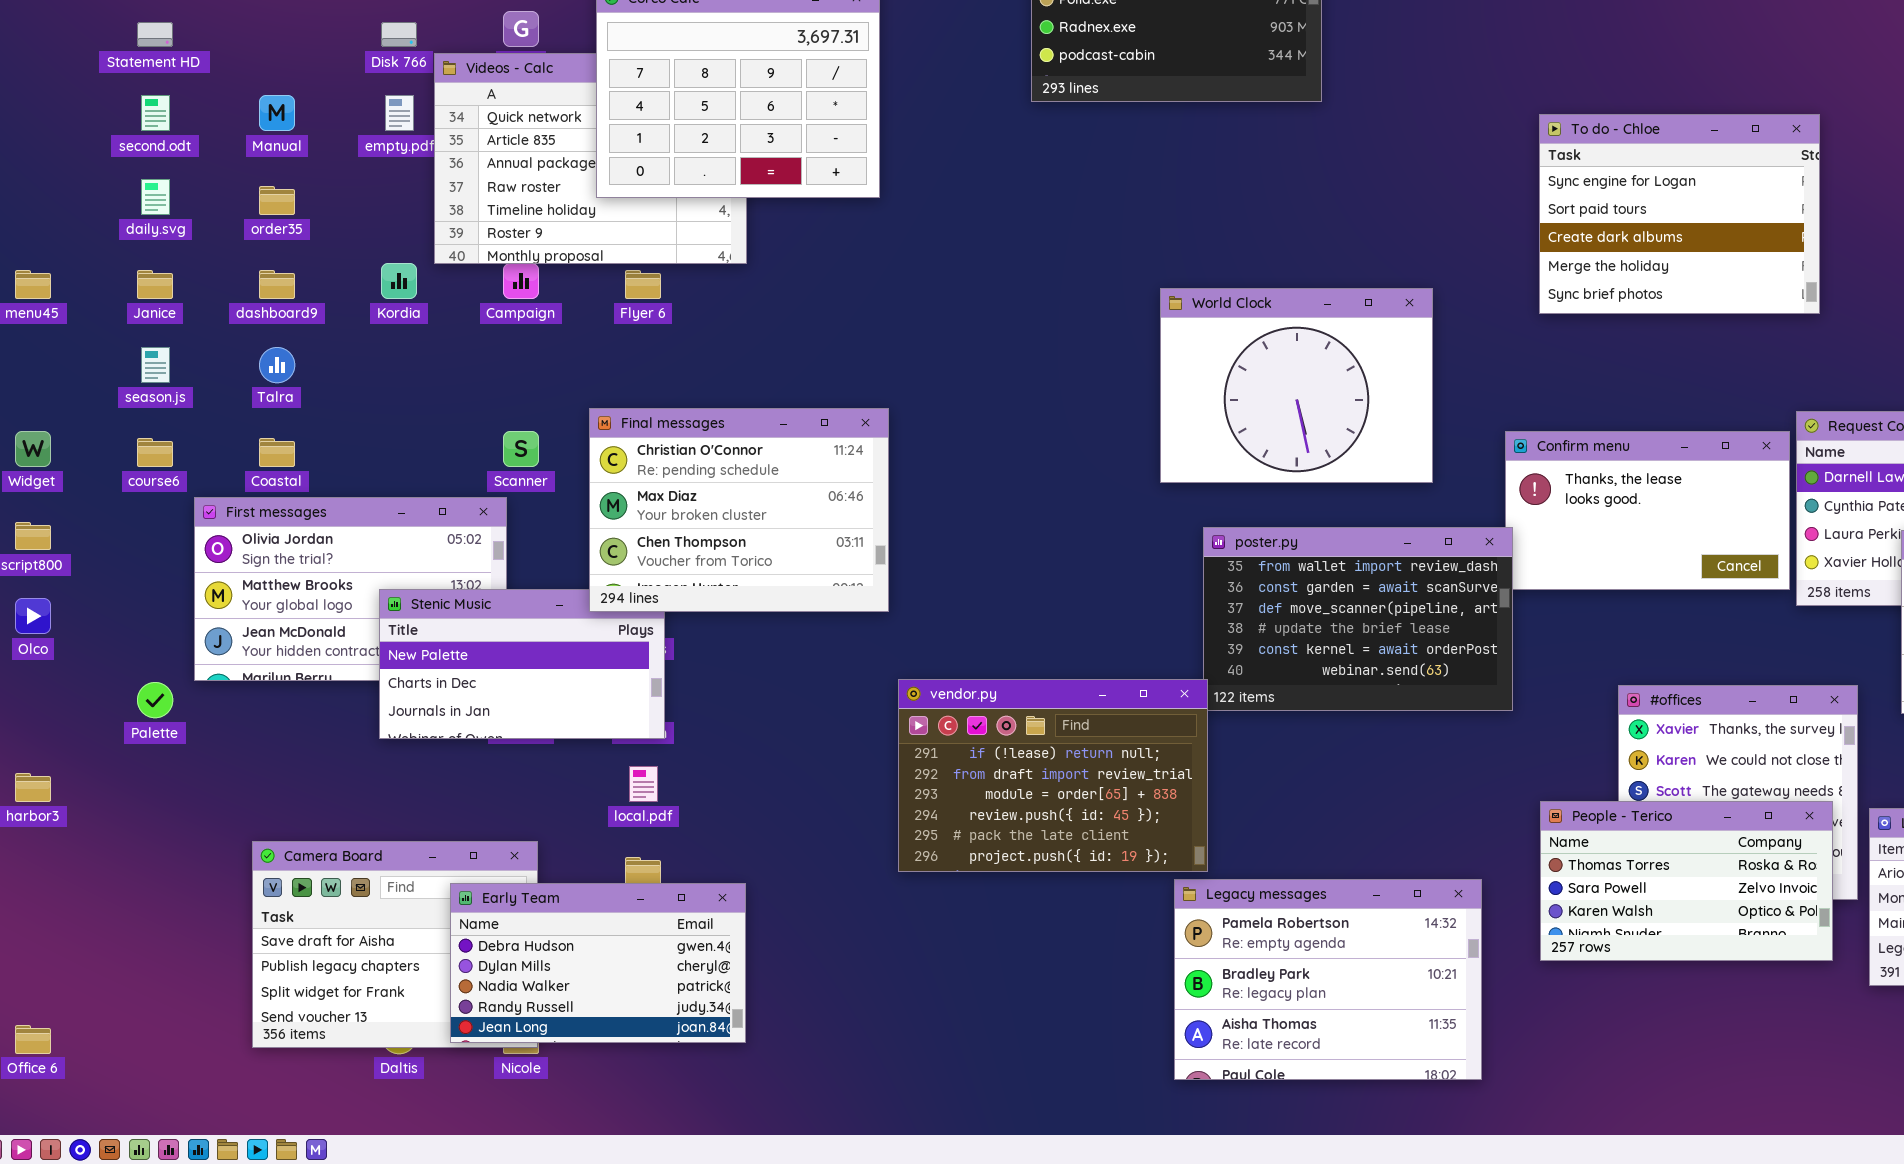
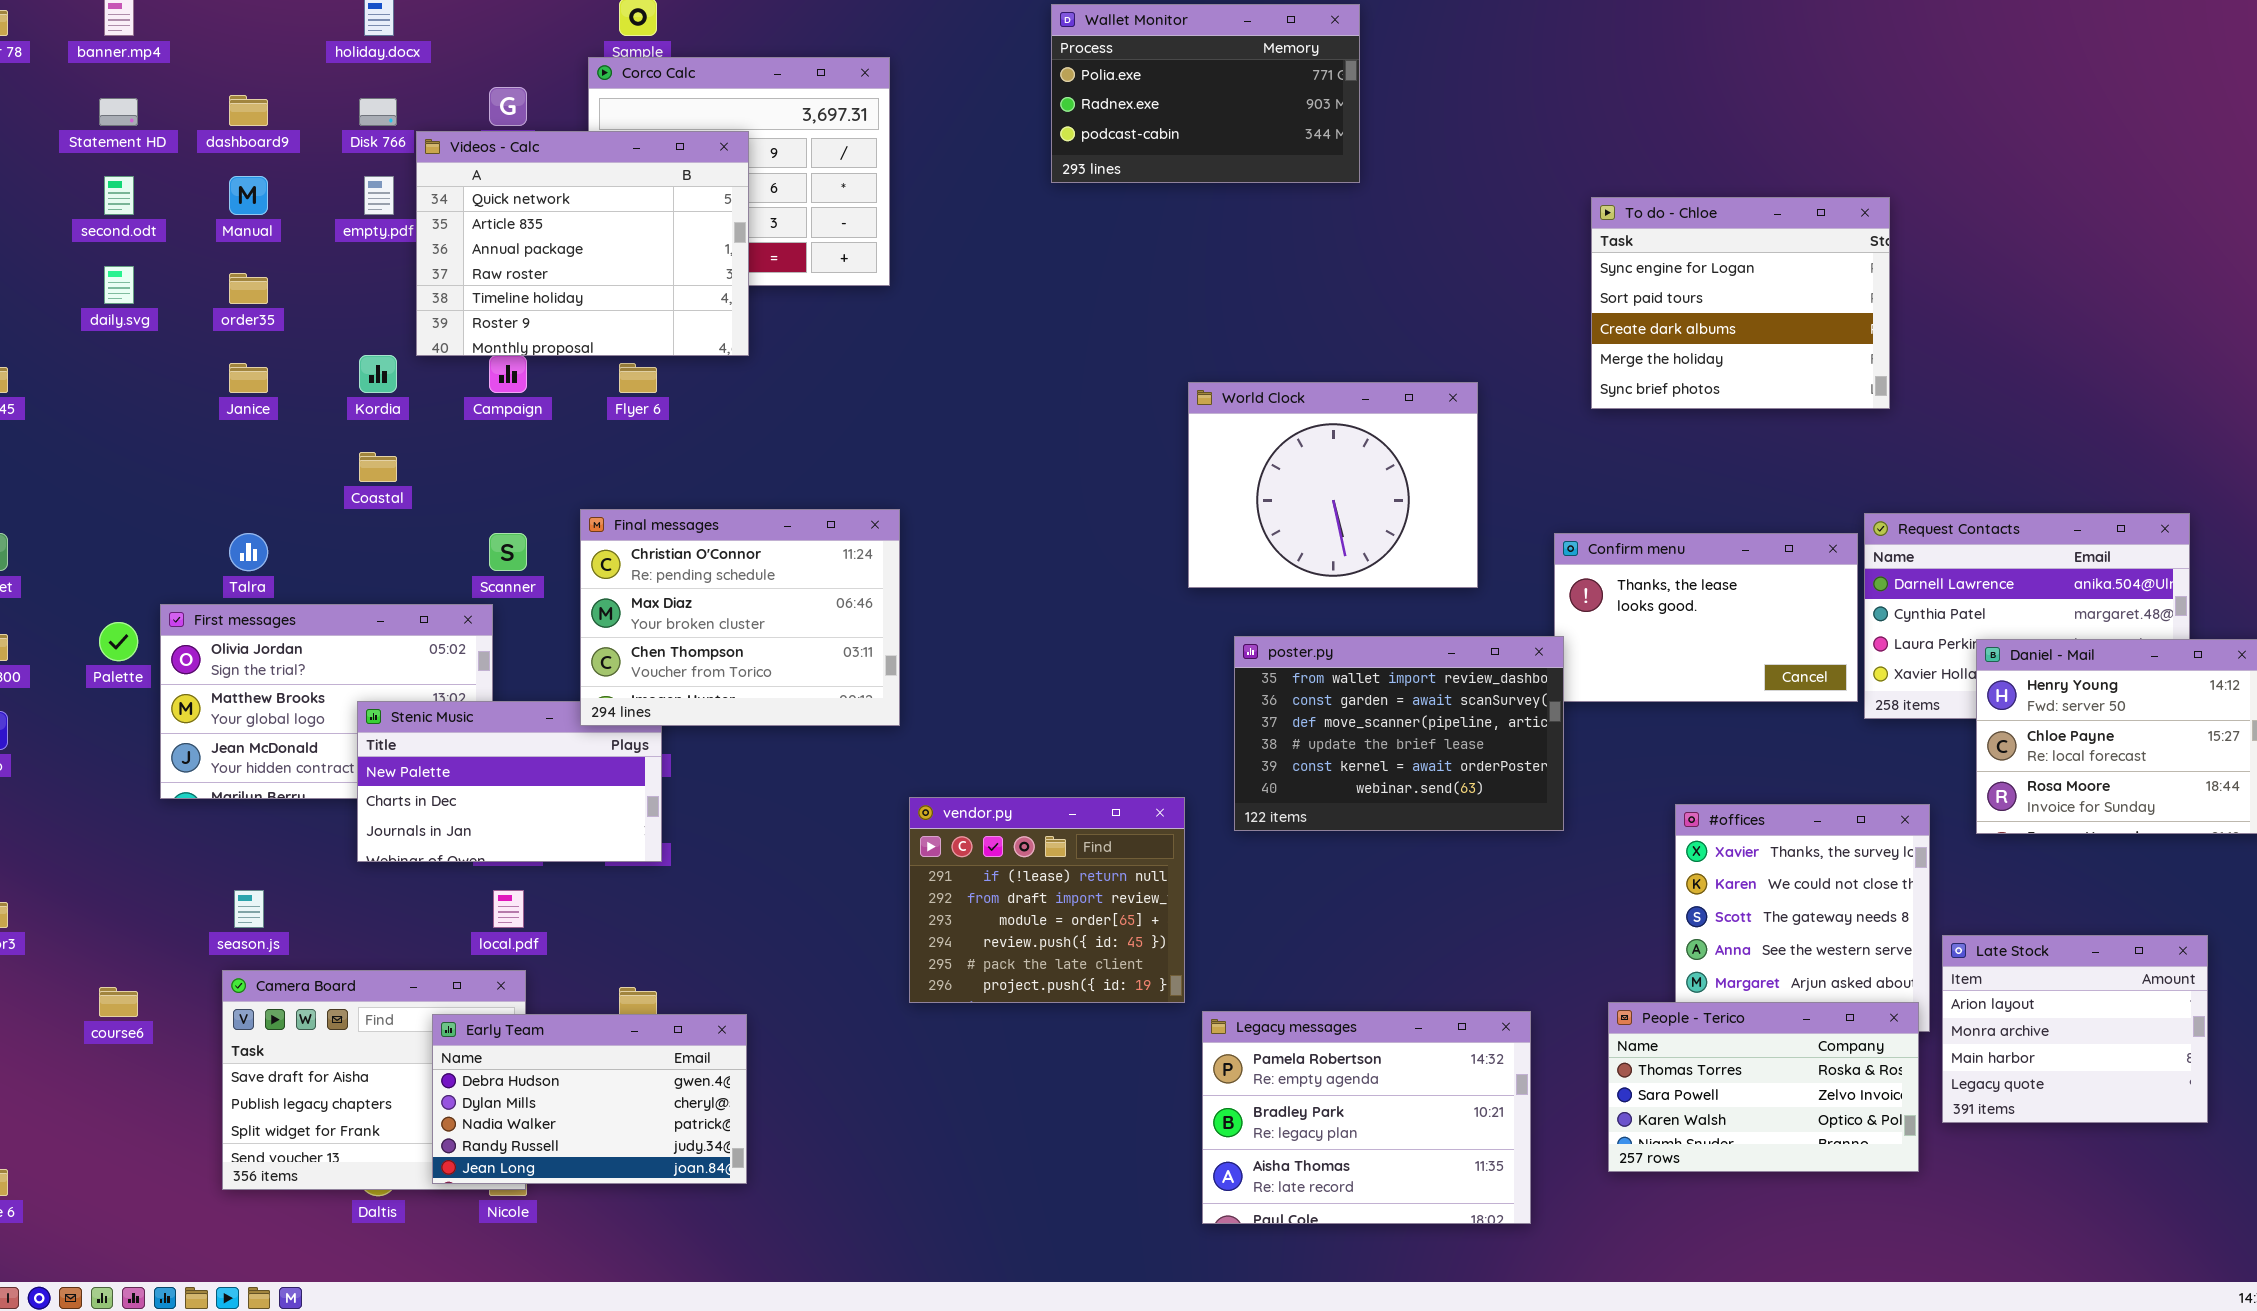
Videos - Calc: [434,53,747,264] -> [416,131,749,356], raised
Janice: [137,270,173,299] -> [229,363,268,393], moved
dashboard9: [259,270,295,299] -> [229,95,268,126], moved
season.js: [141,347,170,383] -> [234,890,264,928], moved
Talra: [259,347,295,383] -> [229,533,268,571], moved
course6: [137,438,173,467] -> [99,987,138,1017], moved
Coastal: [259,438,295,467] -> [359,452,397,482], moved
vendor.py: [898,679,1208,872] -> [909,797,1185,1003], resized
Palette: [137,682,173,718] -> [99,622,138,661], moved
local.pdf: [629,766,658,802] -> [493,890,524,928], moved
People - Terico: [1540,801,1833,961] -> [1608,1002,1919,1172], moved

